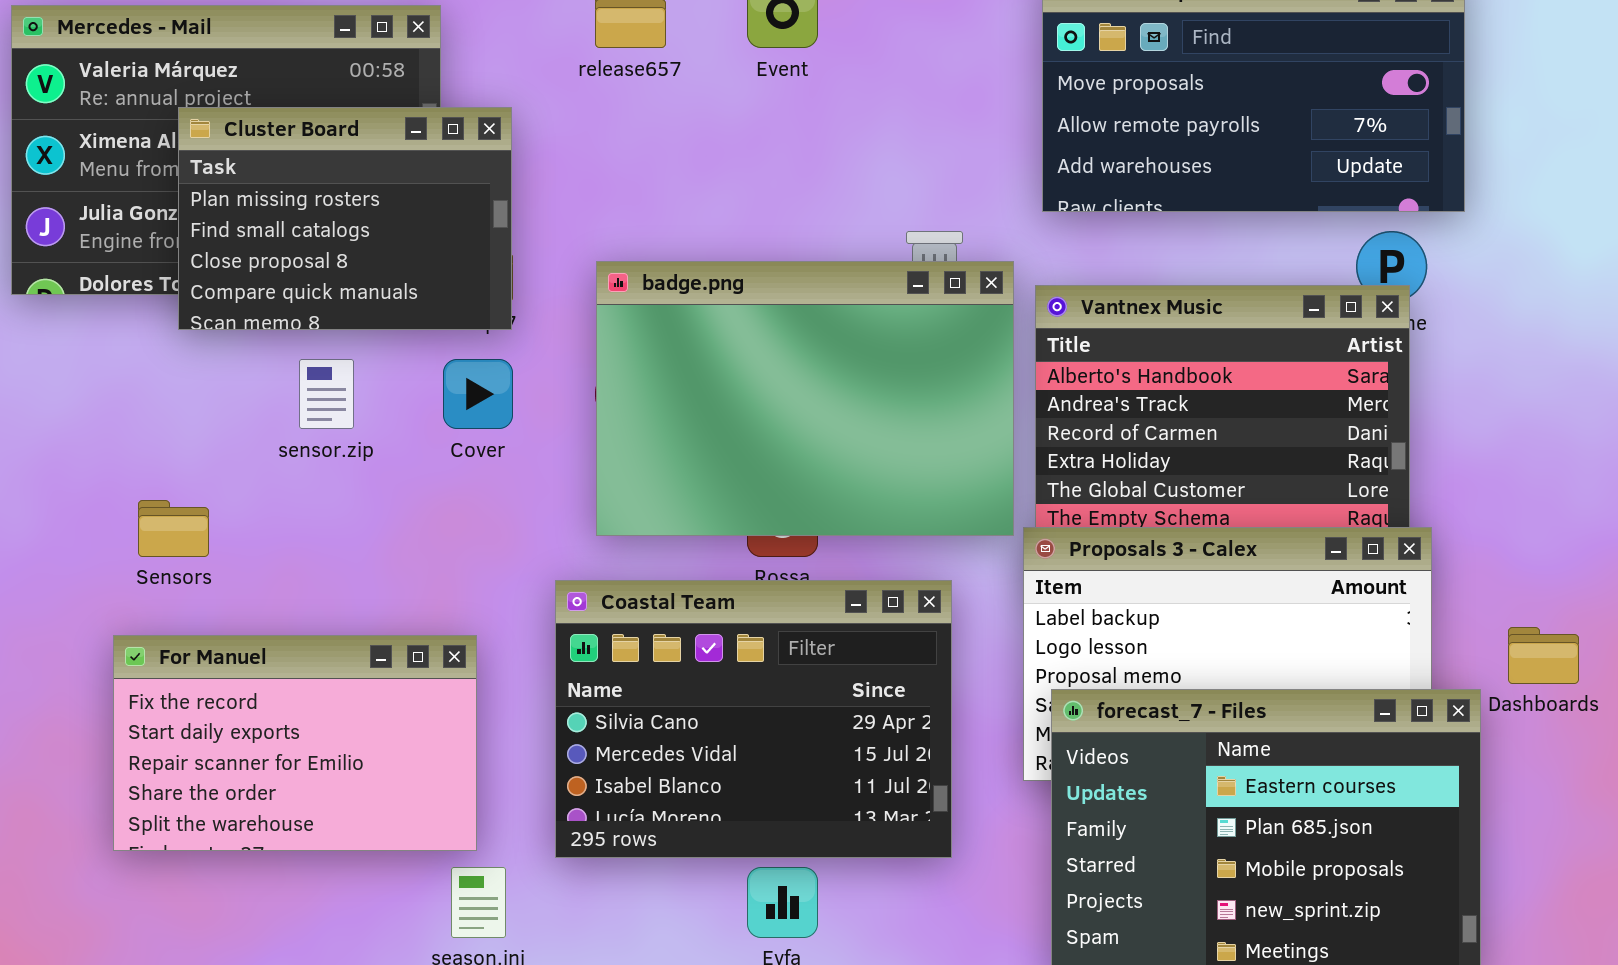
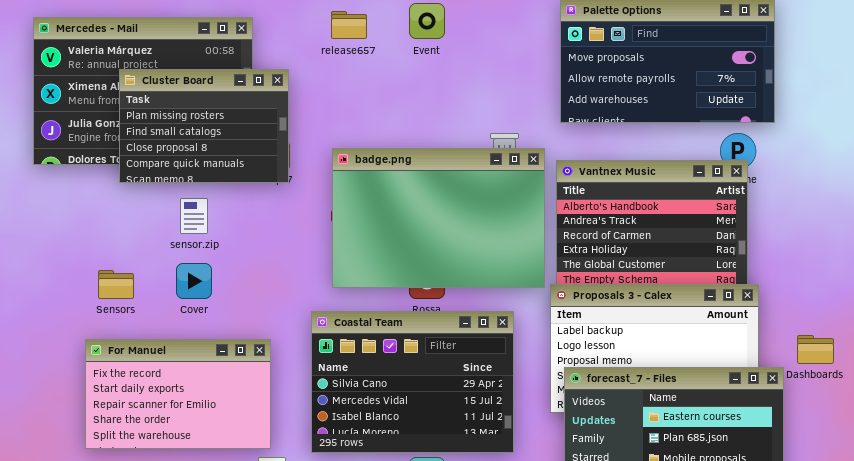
Cover: [443,359,513,429] -> [176,263,212,299], moved

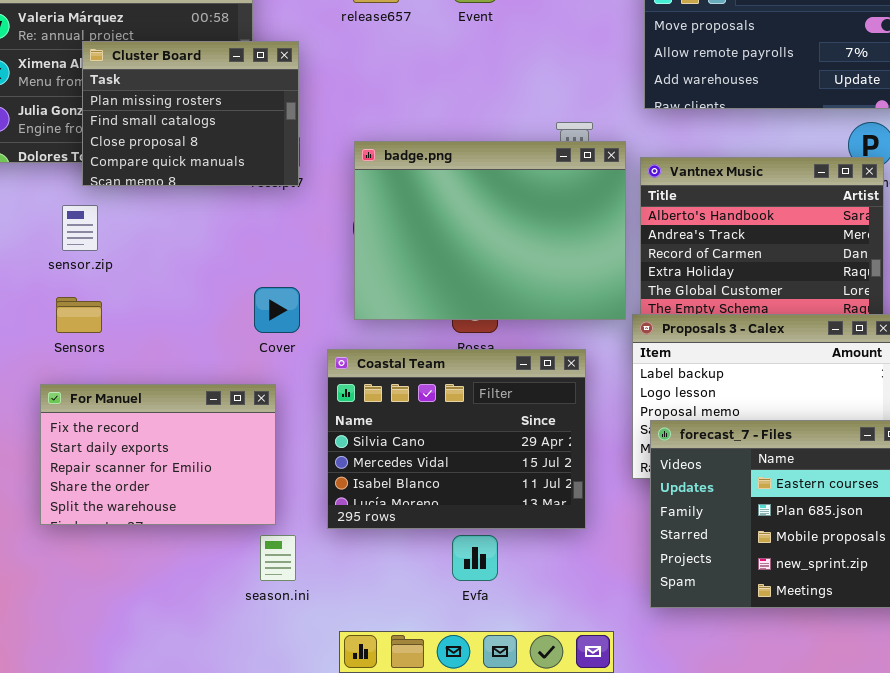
sensor.zip: [180,198,208,234] -> [62,205,98,251], moved
Cover: [176,263,212,299] -> [254,287,300,333], moved

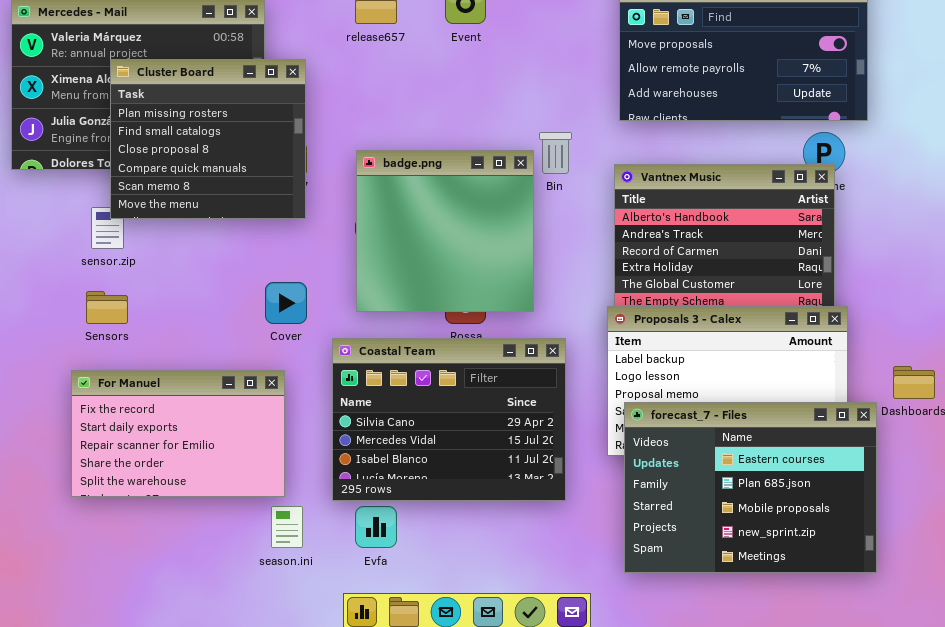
Cluster Board: [82,41,299,186] -> [110,59,306,219], resized
badge.png: [354,141,626,320] -> [356,150,534,312], resized
Evfa: [452,535,498,581] -> [355,506,397,548], moved

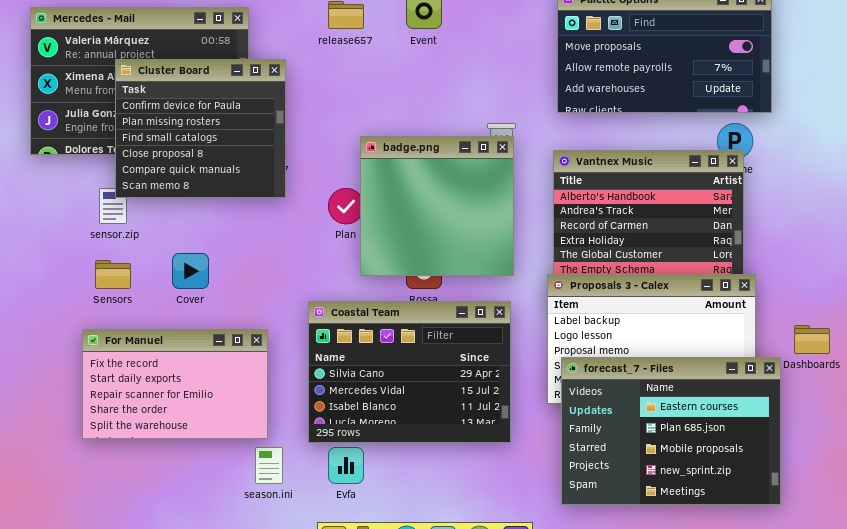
Cluster Board: [110,59,306,219] -> [115,59,286,198], scrolled up 1 row
badge.png: [356,150,534,312] -> [360,136,514,276], moved
Cover: [265,282,307,324] -> [172,253,209,289], moved

